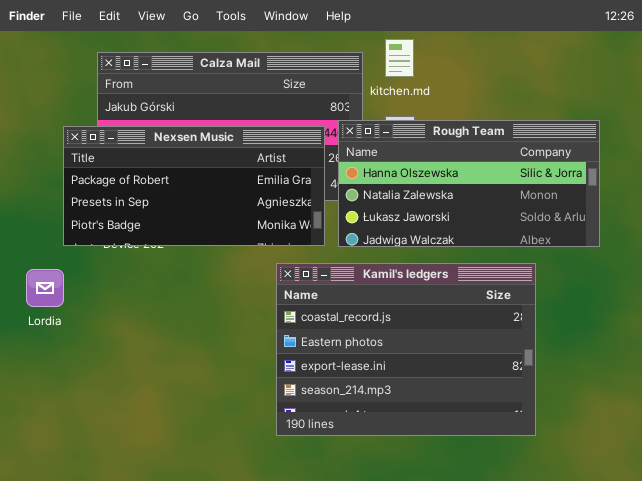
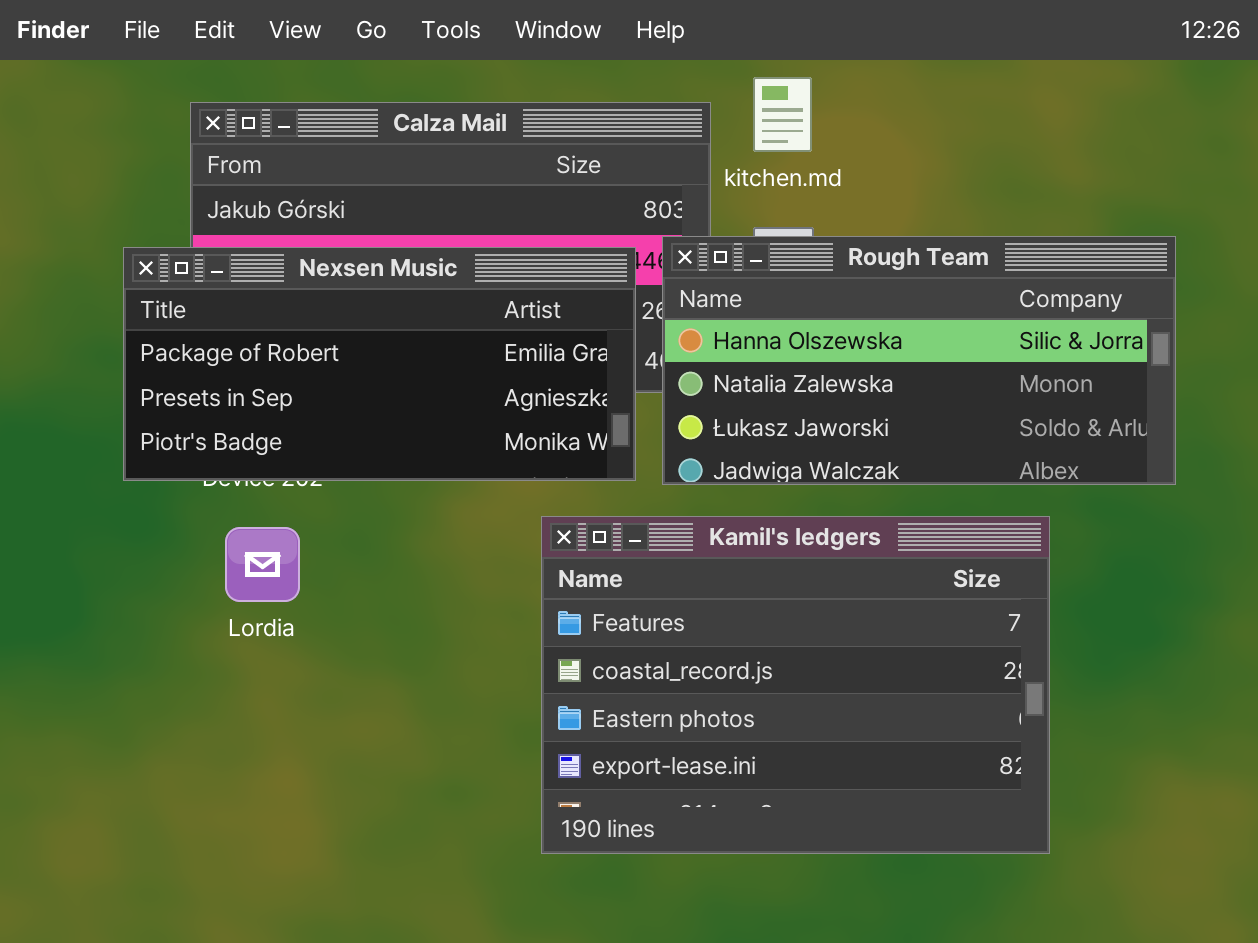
Kamil's ledgers: [276,263,536,436] -> [541,516,1050,854], scrolled up 1 row
Lordia: [26,269,64,307] -> [225,527,300,602], moved

